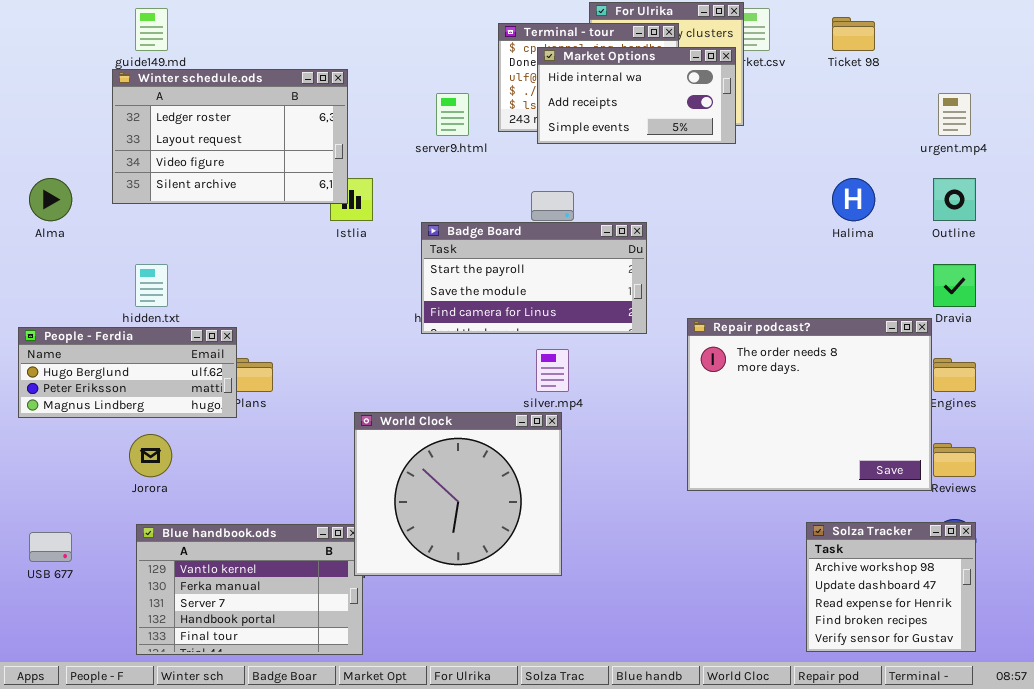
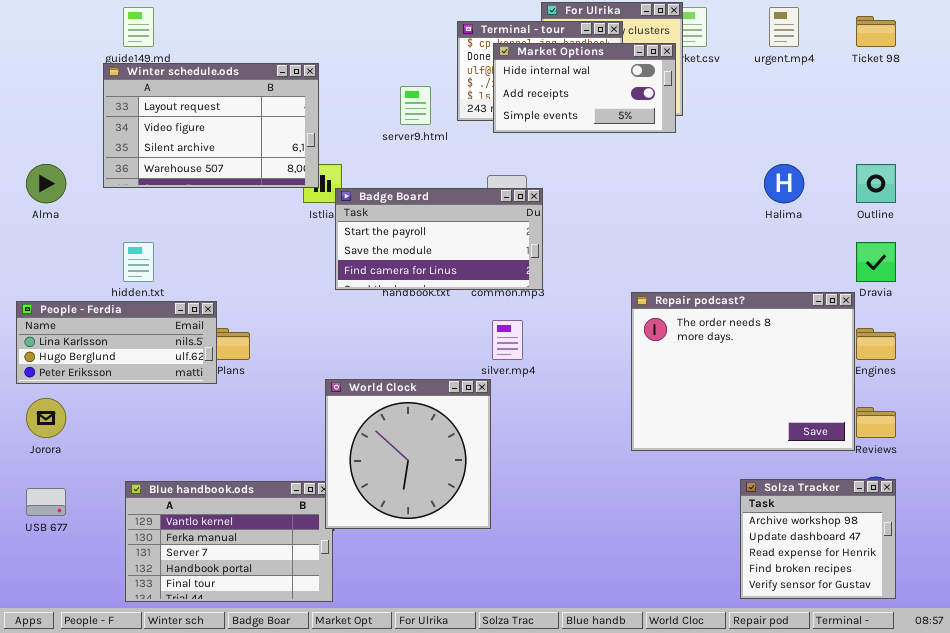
Ticket 98: [832,17,875,51] -> [856,16,896,47], moved
Winter schedule.ods: [112,69,348,204] -> [103,63,319,188], scrolled down 1 row
urgent.mp4: [938,93,971,136] -> [769,7,799,47], moved
Badge Board: [421,222,647,334] -> [335,188,543,290], moved
People - Ferdia: [18,327,237,418] -> [16,301,217,384], scrolled up 1 row
World Clock: [354,412,562,576] -> [325,379,491,529], resized
Jorora: [129,434,172,477] -> [26,398,66,438], moved

